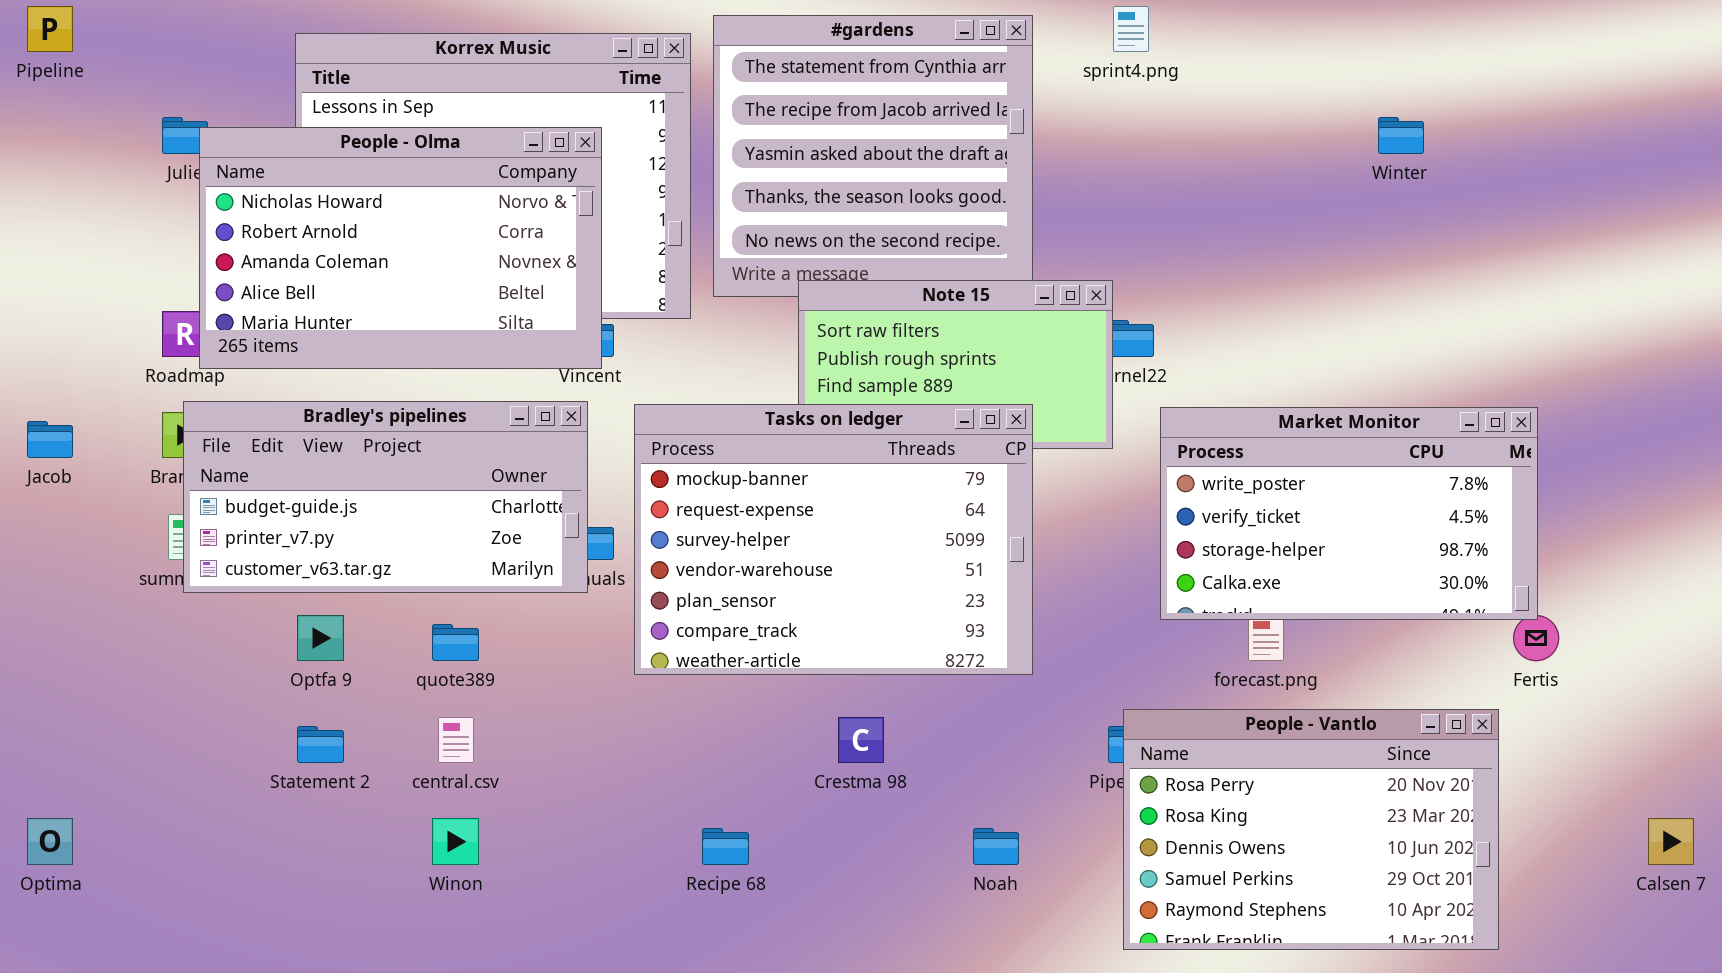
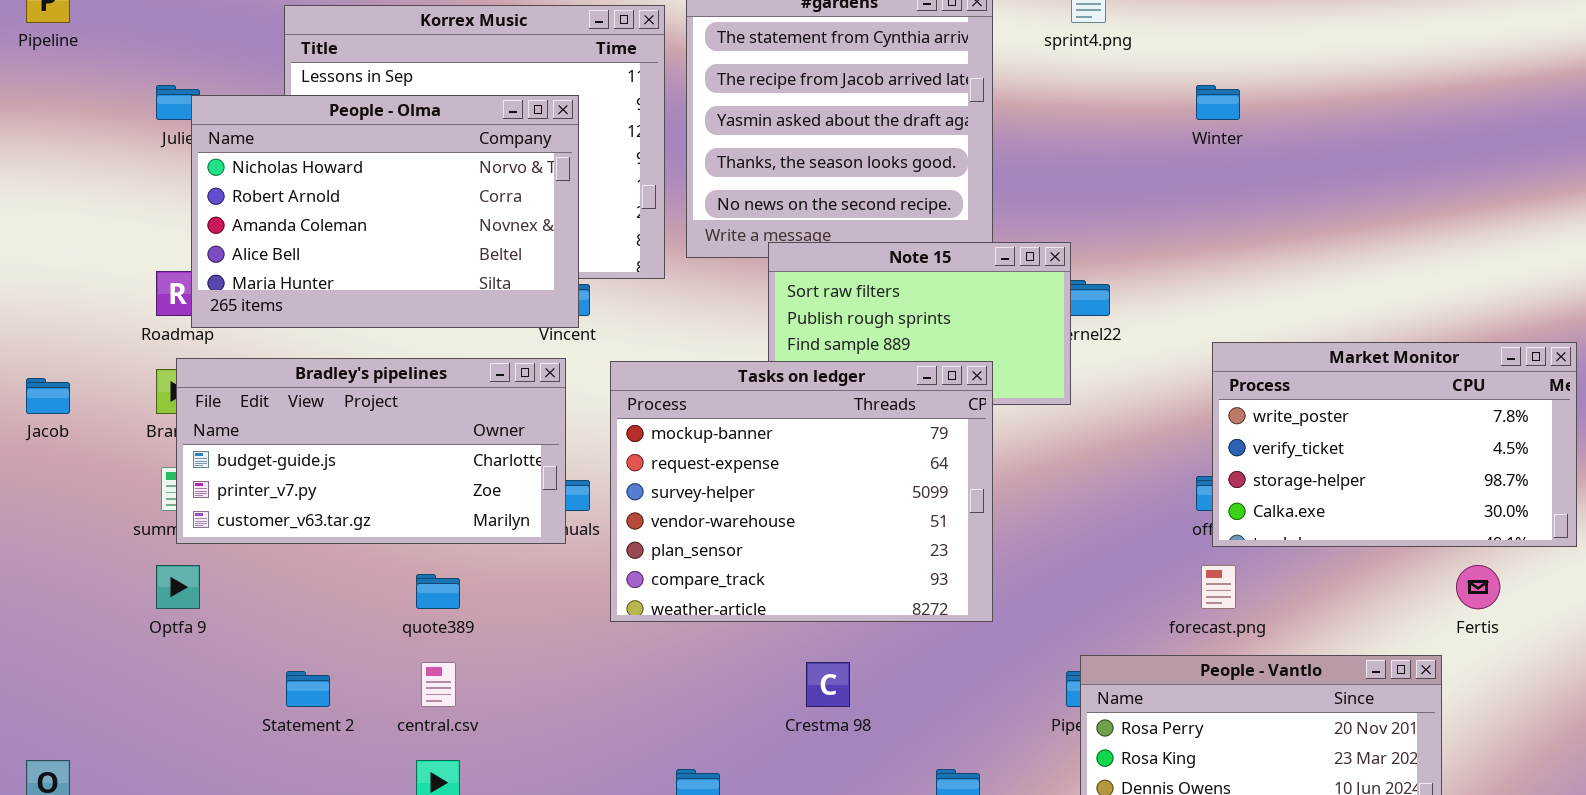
Winter: [1378,117,1424,154] -> [1196,85,1240,120], moved
Market Monitor: [1160,407,1538,620] -> [1212,342,1577,547], moved
Optfa 9: [297,615,344,661] -> [156,565,200,609], moved

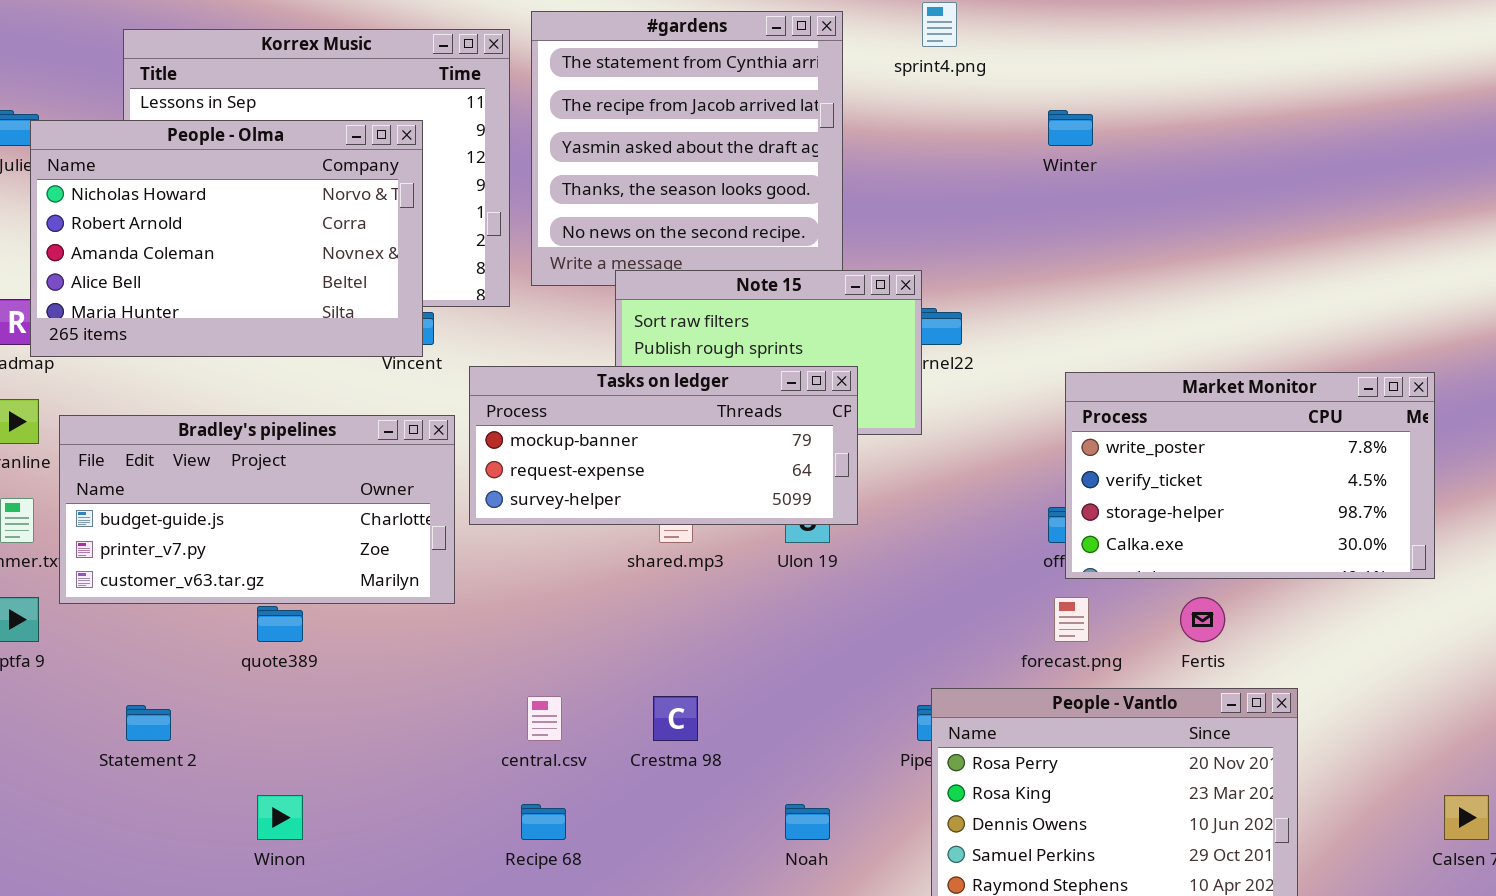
Bradley's pipelines: [176,358,566,544] -> [59,415,455,604], moved
Tasks on ledger: [610,361,993,622] -> [469,366,858,525], moved, resized
Fertis: [1456,565,1500,609] -> [1180,597,1225,642], moved
central.csv: [421,662,456,707] -> [527,696,562,741], moved

